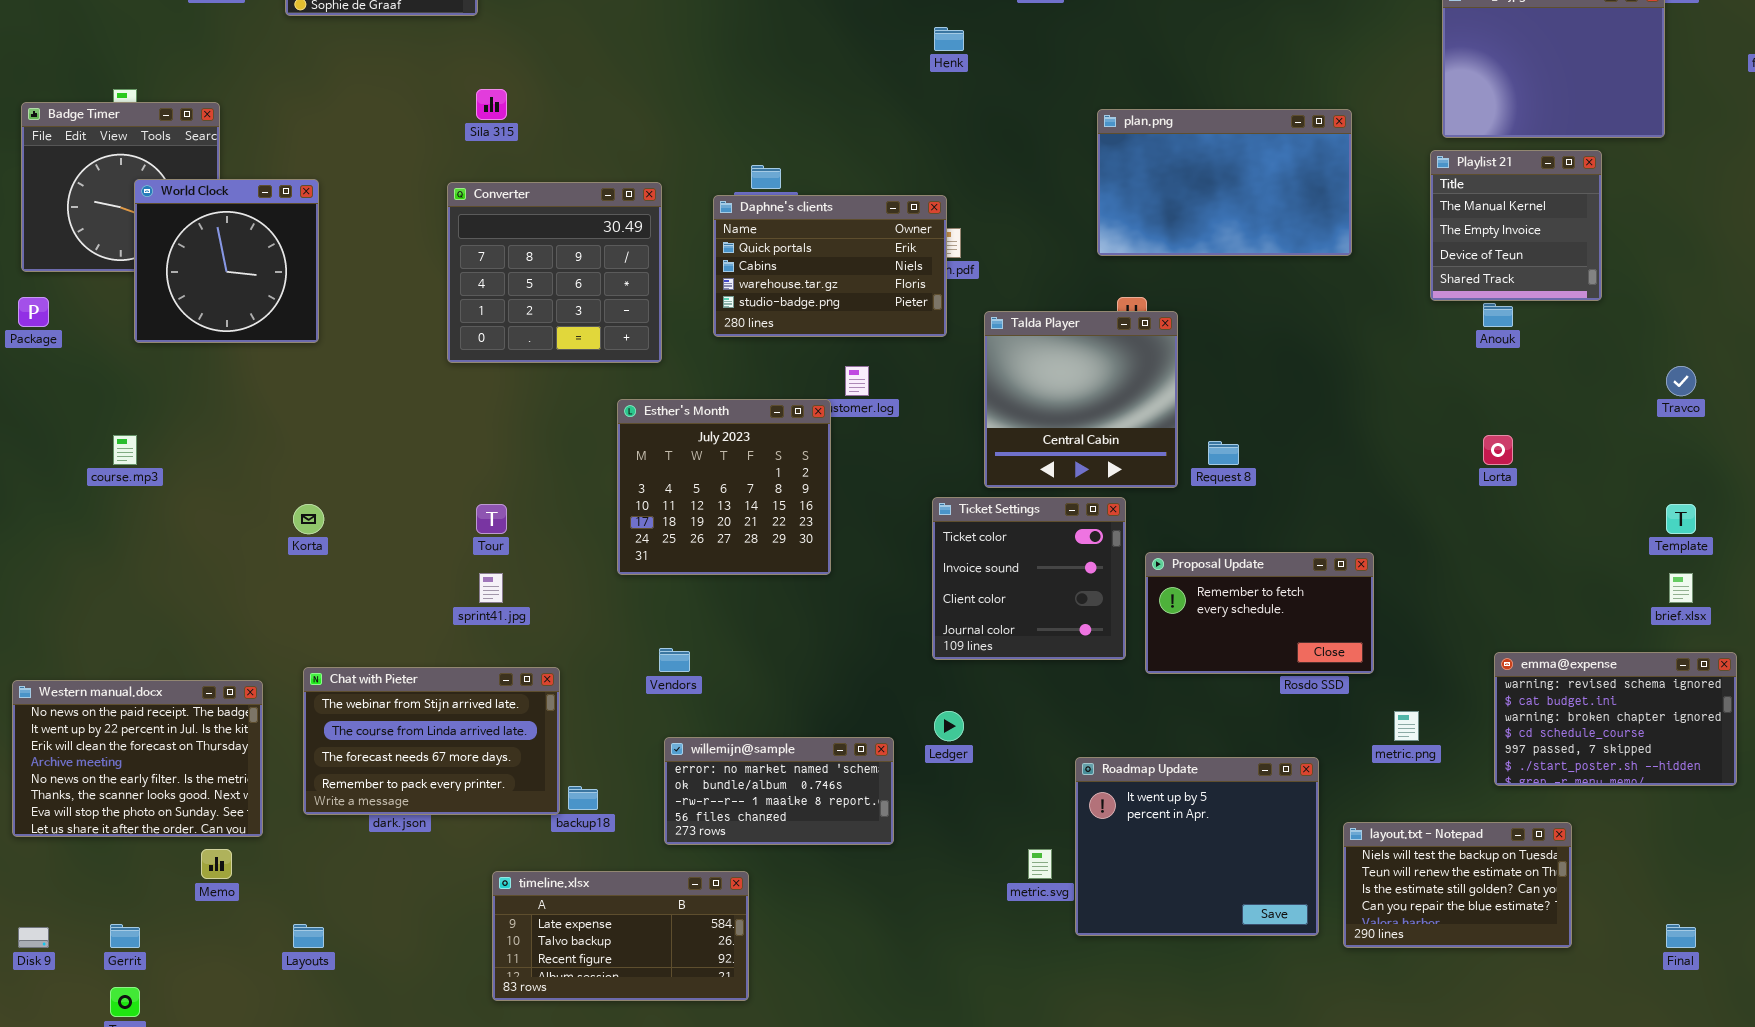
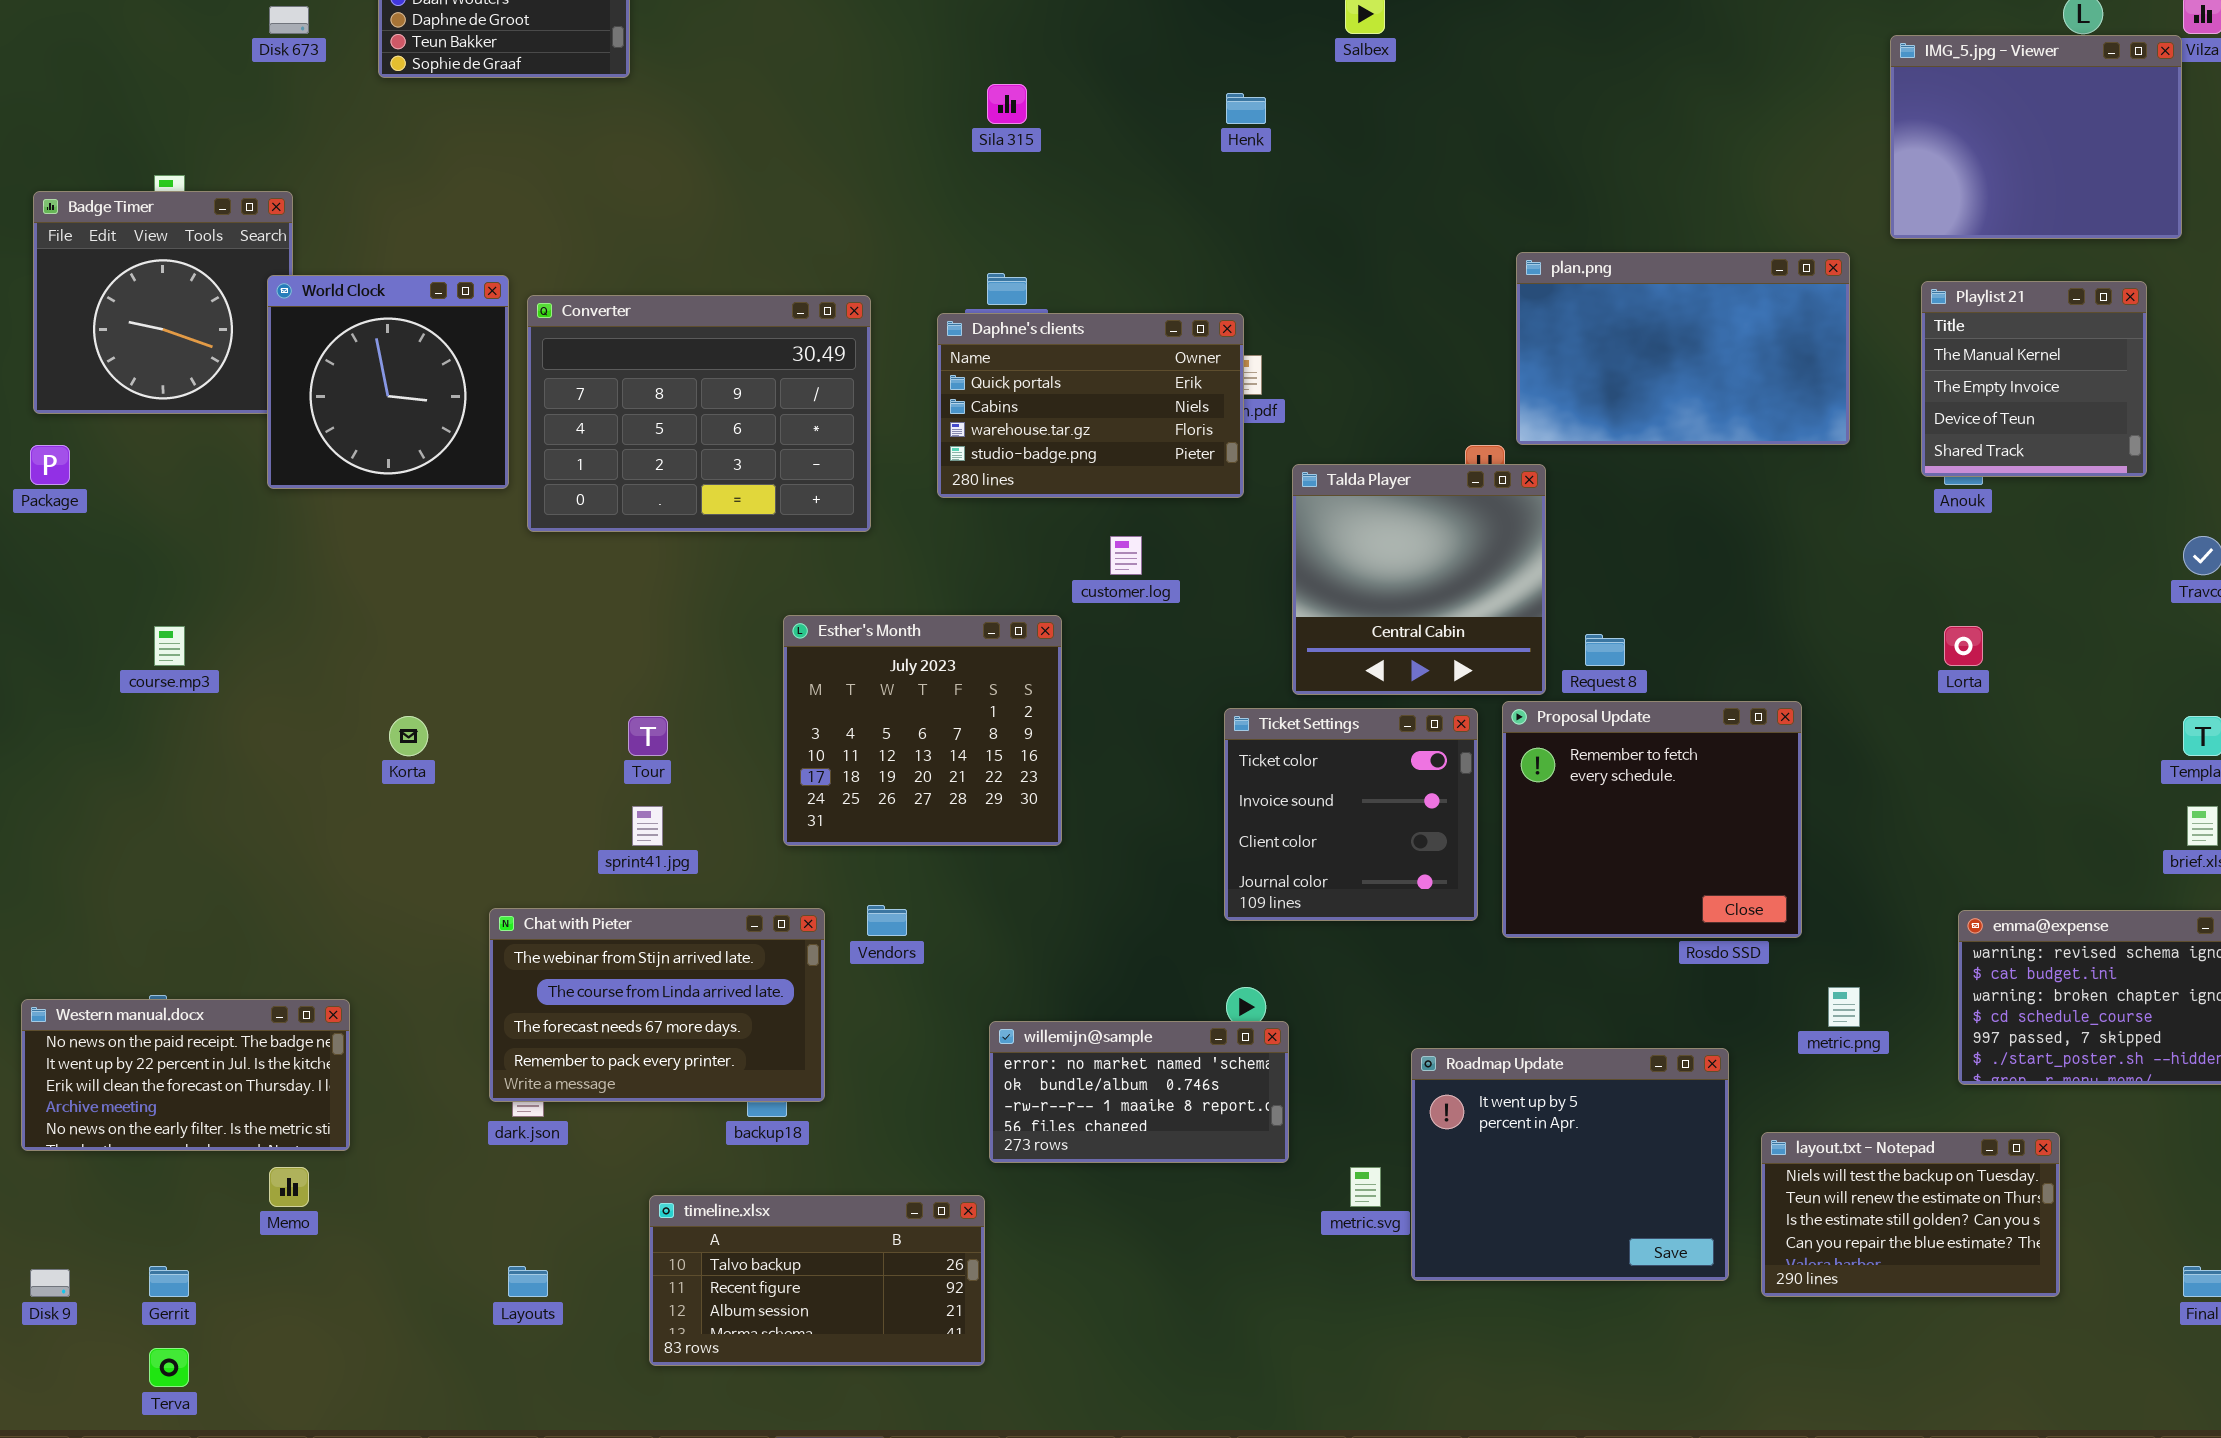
Sila 315: [476,89,507,120] -> [987,84,1027,124], moved
plan.png: [1097,109,1352,256] -> [1516,252,1850,445], moved
Playlist 21: [1430,150,1602,301] -> [1921,281,2147,477], moved
World Clock: [134,179,319,343] -> [267,275,509,489], moved
Converter: [447,182,662,363] -> [527,295,871,532], resized
Esther's Month: [617,399,831,575] -> [783,615,1062,846], moved
Proposal Update: [1145,552,1374,674] -> [1502,701,1802,938], resized
Chat with Pieter: [303,667,560,815] -> [489,908,825,1102], moved
Western manual.docx: [12,680,263,837] -> [21,999,350,1151], resized
willemijn@sample: [664,737,894,845] -> [989,1021,1289,1163], moved
timeline.xlsx: [492,871,749,1001] -> [649,1195,985,1366], scrolled down 1 row
Layouts: [293,924,324,948] -> [508,1266,548,1297], moved

